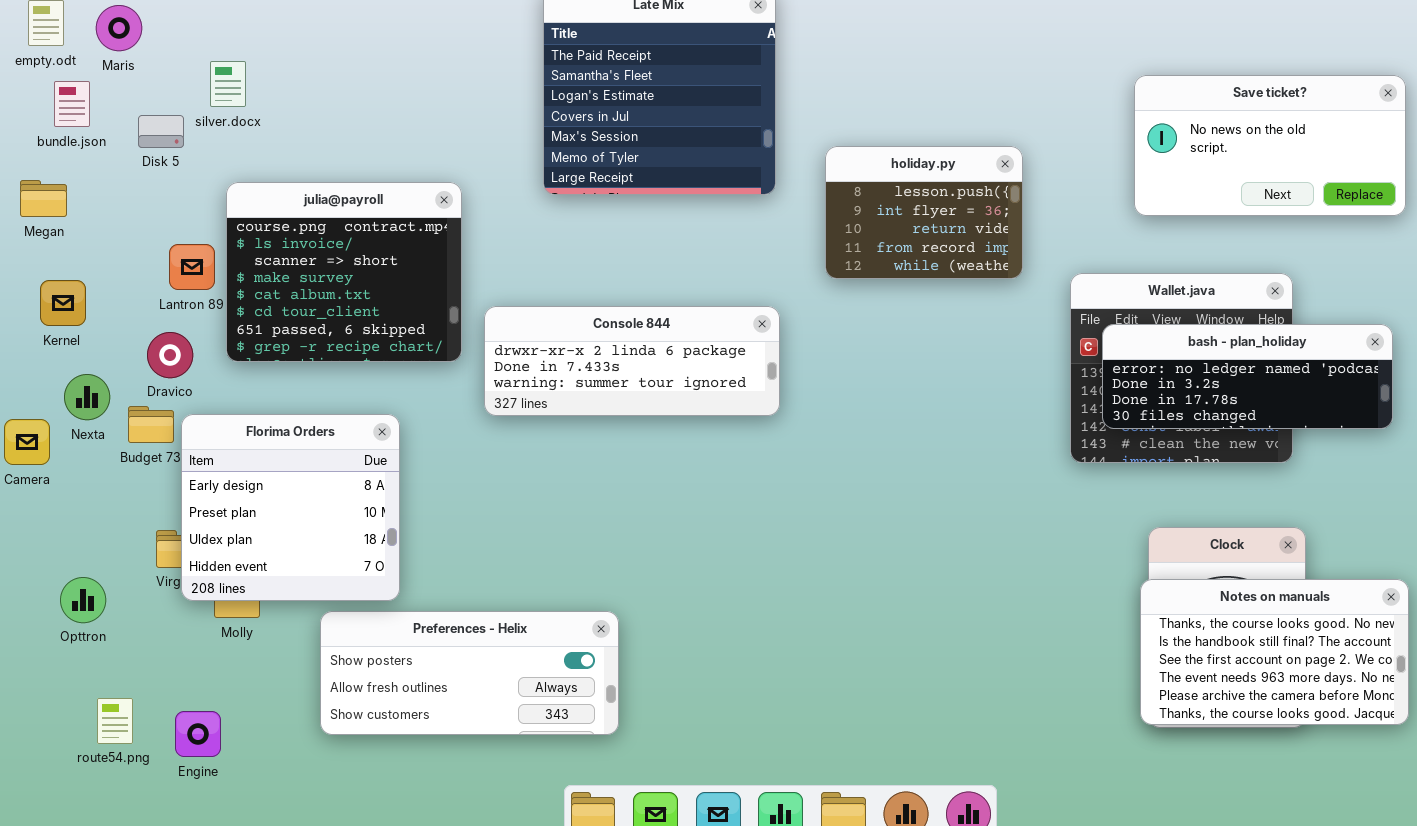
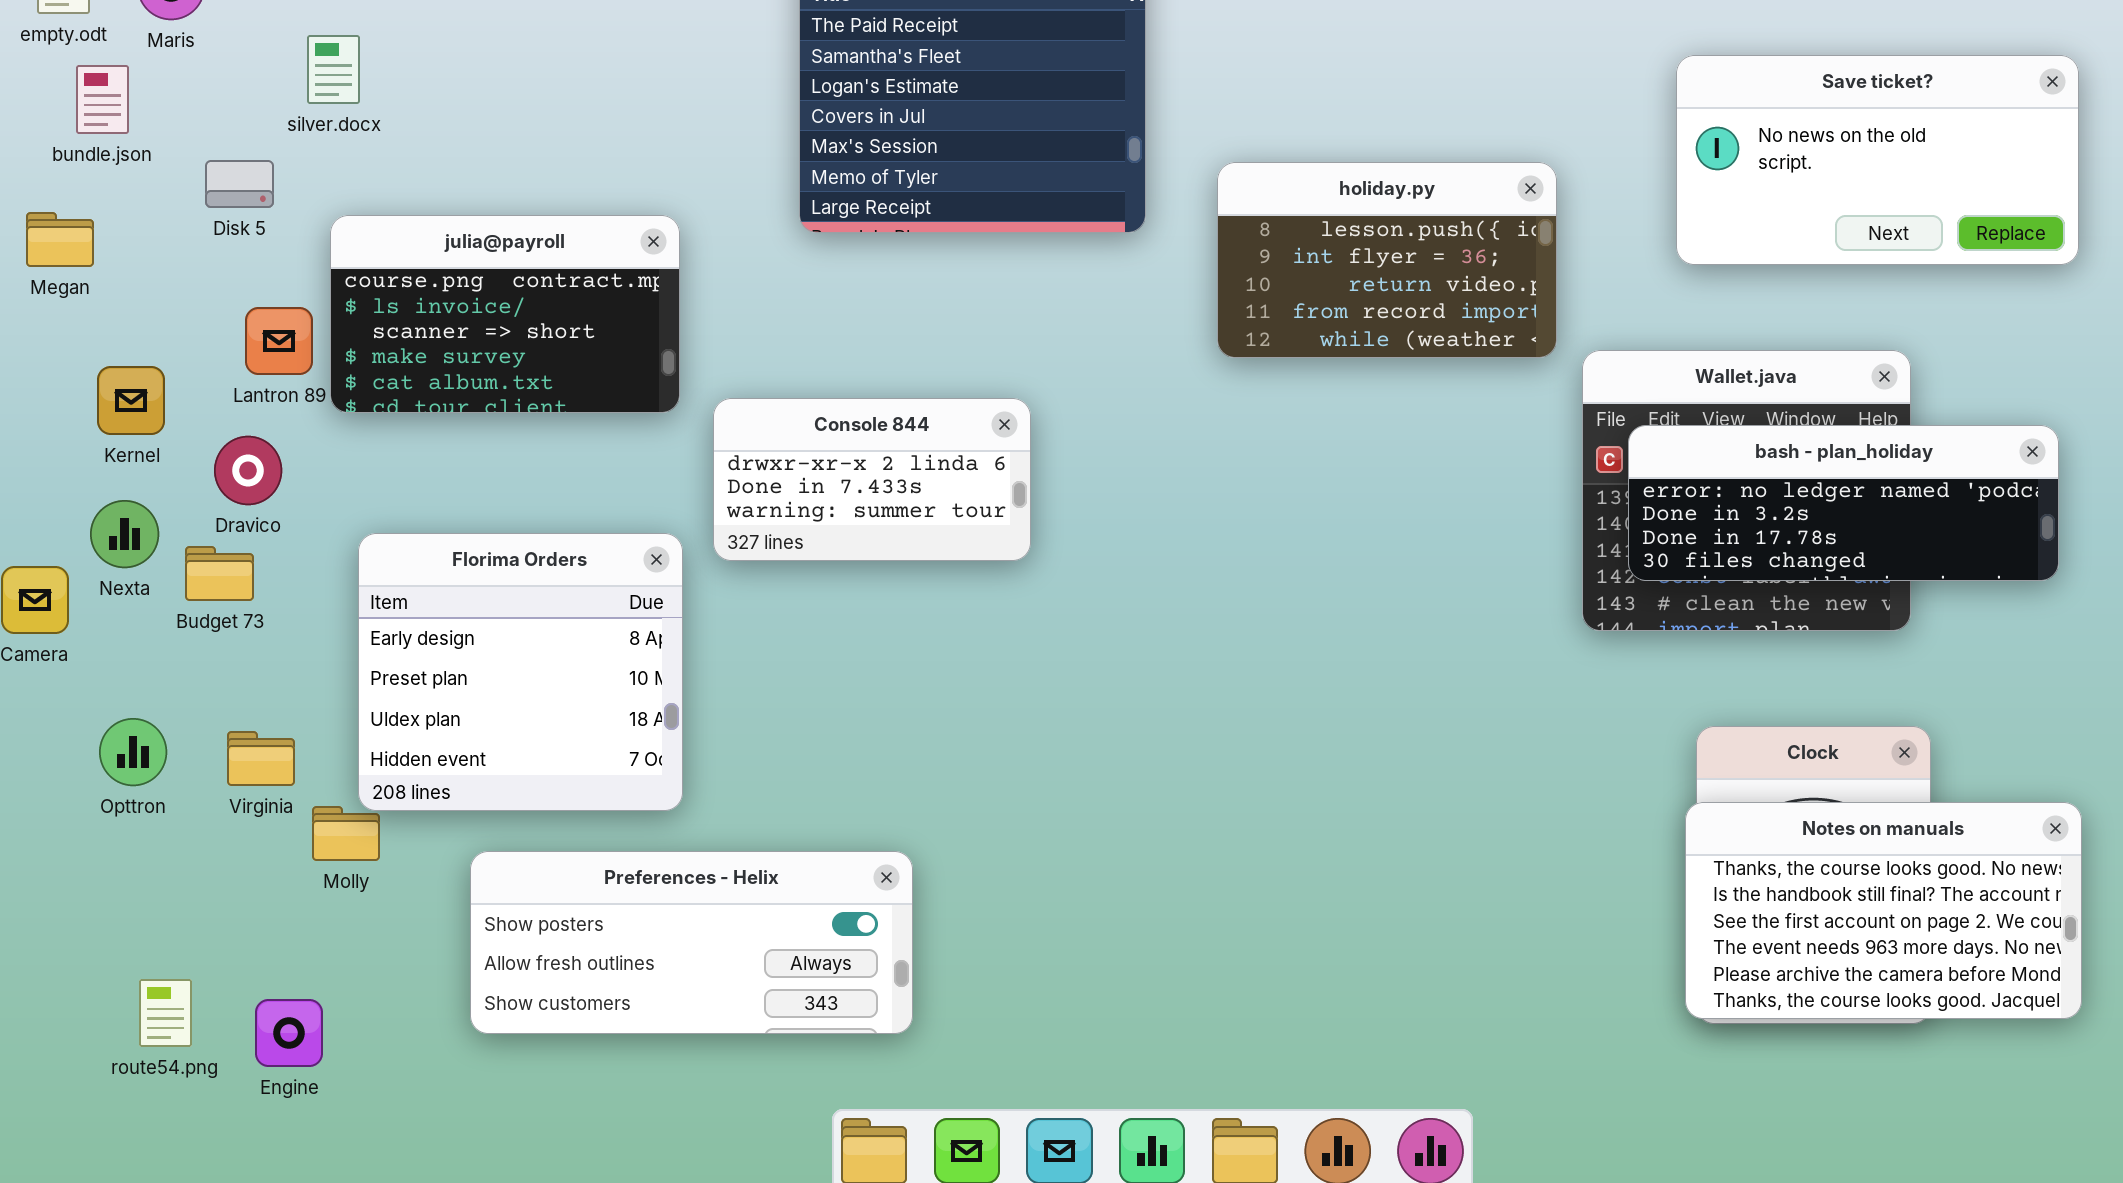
Disk 5: [138,115,184,148] -> [205,160,274,208], moved
holiday.py: [825,146,1023,279] -> [1217,162,1557,358], resized
julia@payroll: [226,182,462,362] -> [330,215,680,413], resized
Kernel: [40,280,86,326] -> [97,366,165,435], moved
Console 844: [484,306,780,416] -> [713,398,1031,561], resized
Florima Orders: [181,414,400,601] -> [358,533,683,811], moved
Opttron: [60,577,106,623] -> [99,718,167,786], moved

